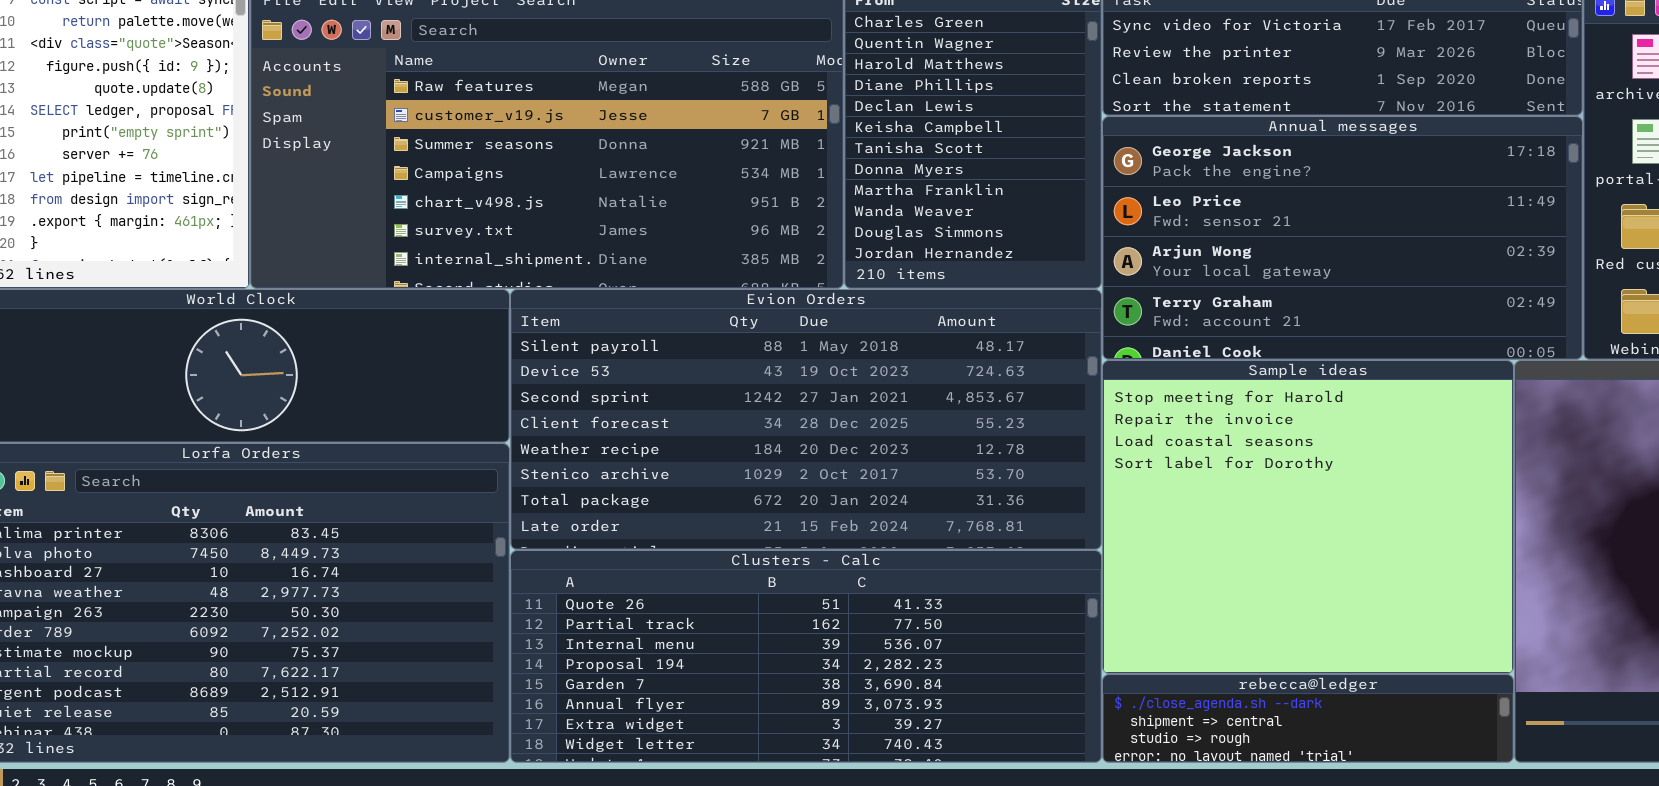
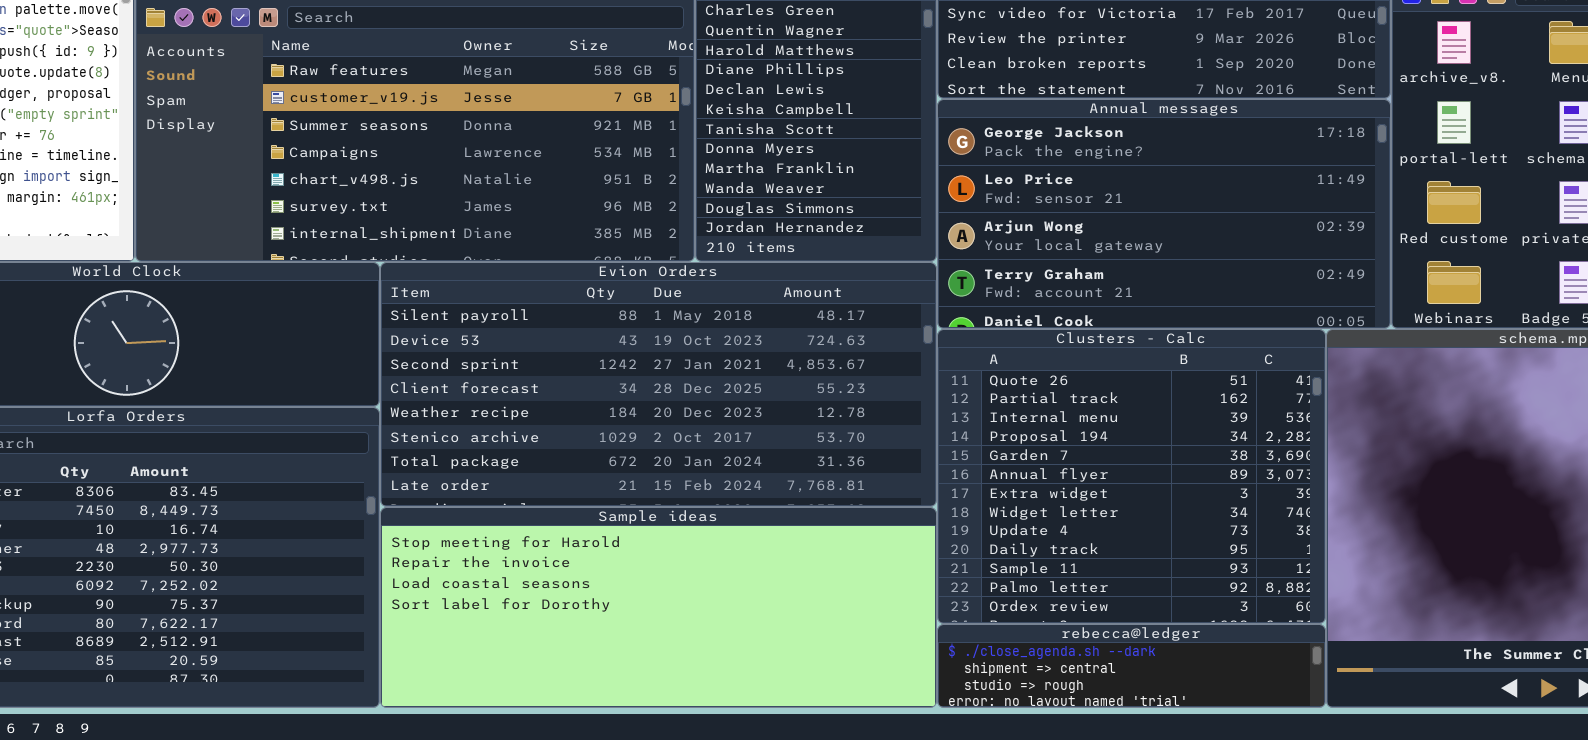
Sample ideas: [1102,360,1514,674] -> [380,507,937,708], moved, resized
Clusters - Calc: [510,550,1102,763] -> [937,329,1326,624], moved, resized

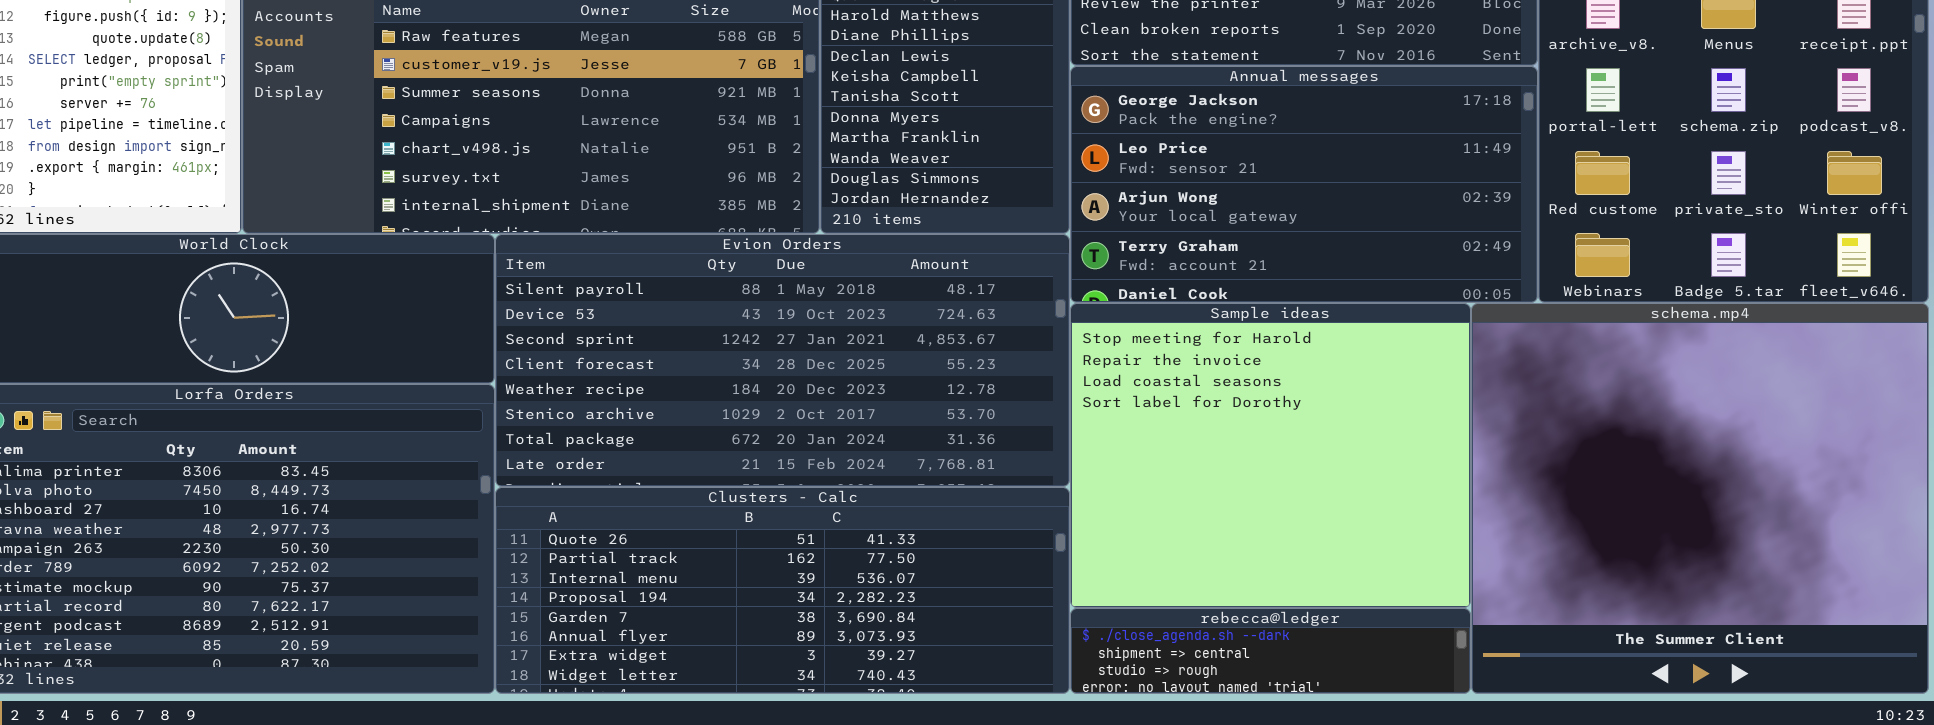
Clusters - Calc: [937,329,1326,624] -> [495,487,1070,694], moved, resized
Sample ideas: [380,507,937,708] -> [1070,303,1471,608], moved, resized

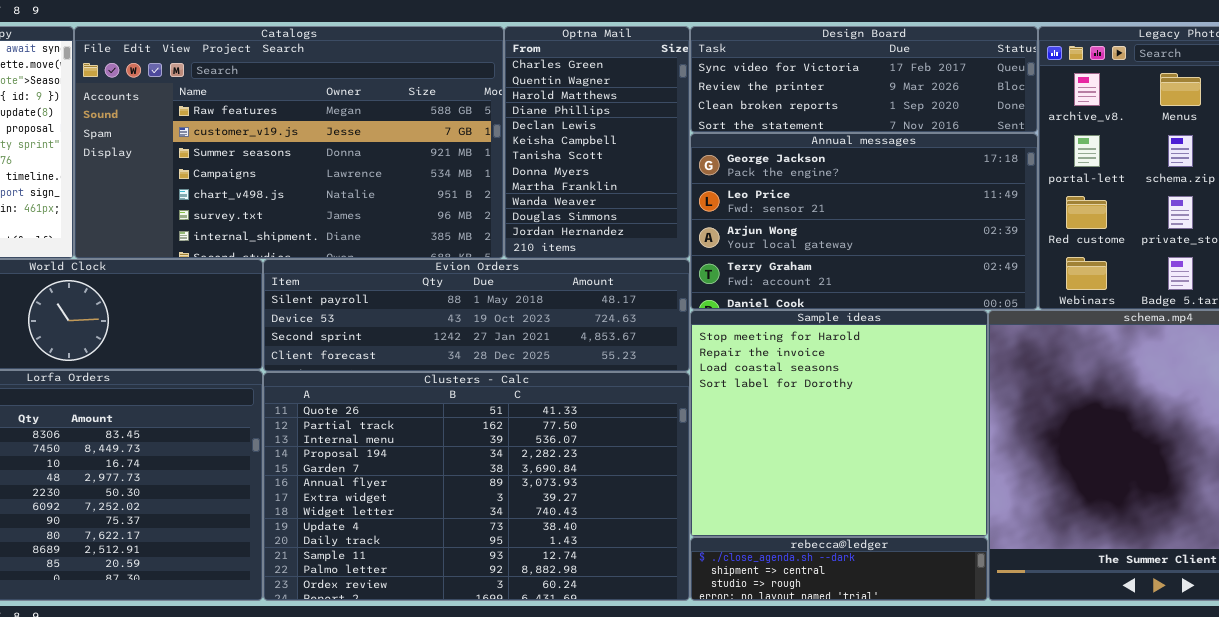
Evion Orders: [495,234,1070,487] -> [263,259,690,372], resized
Clusters - Calc: [495,487,1070,694] -> [263,372,690,601], resized

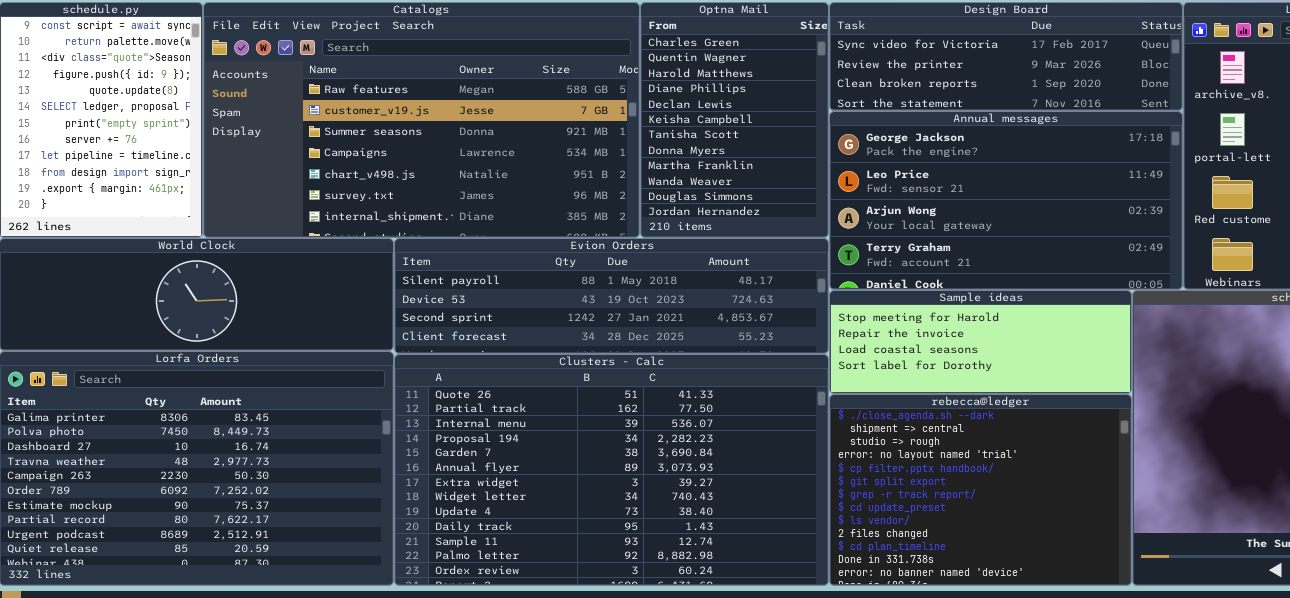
Sample ideas: [690,310,988,537] -> [829,290,1132,394], resized
rebecca@ledger: [690,537,988,601] -> [829,394,1132,586], resized

